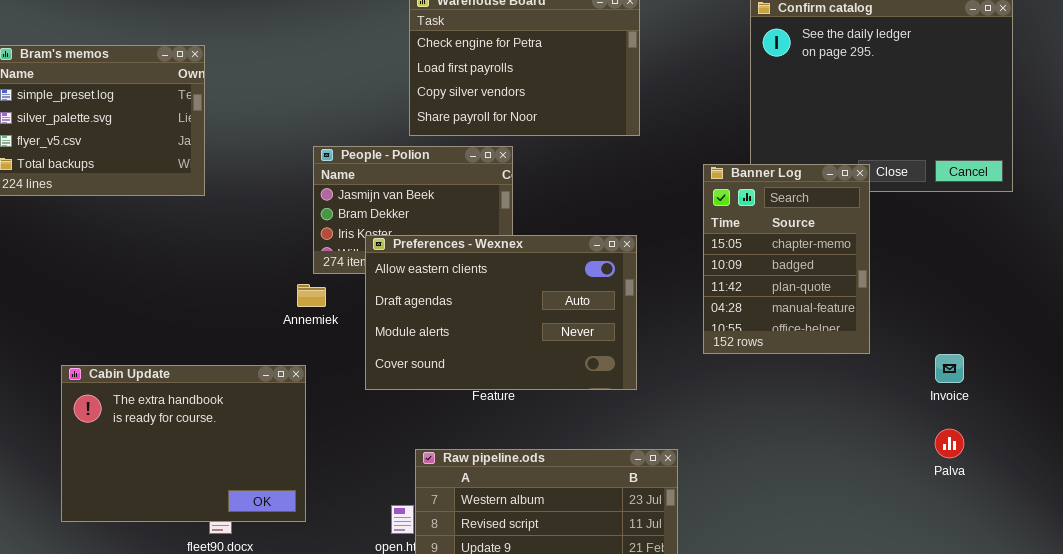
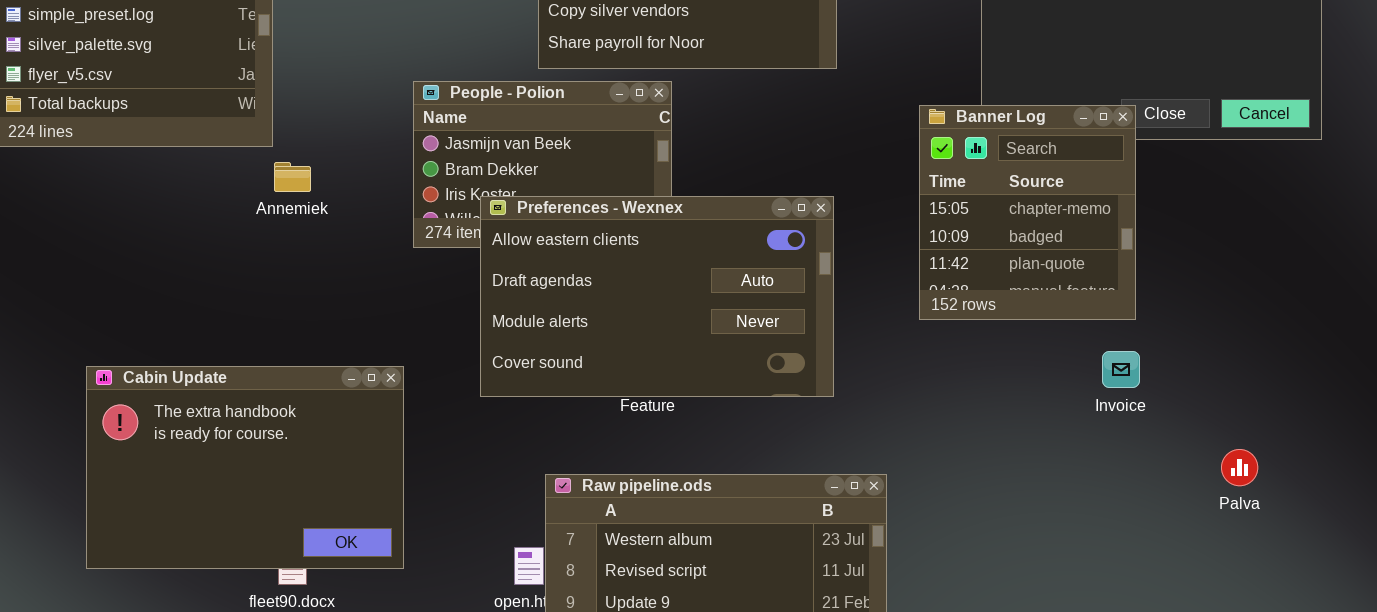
Banner Log: [703,164,870,354] -> [919,105,1136,320], resized
Annemiek: [297,284,326,307] -> [274,162,311,192], moved
Invoice: [935,354,964,383] -> [1102,351,1140,388], moved

